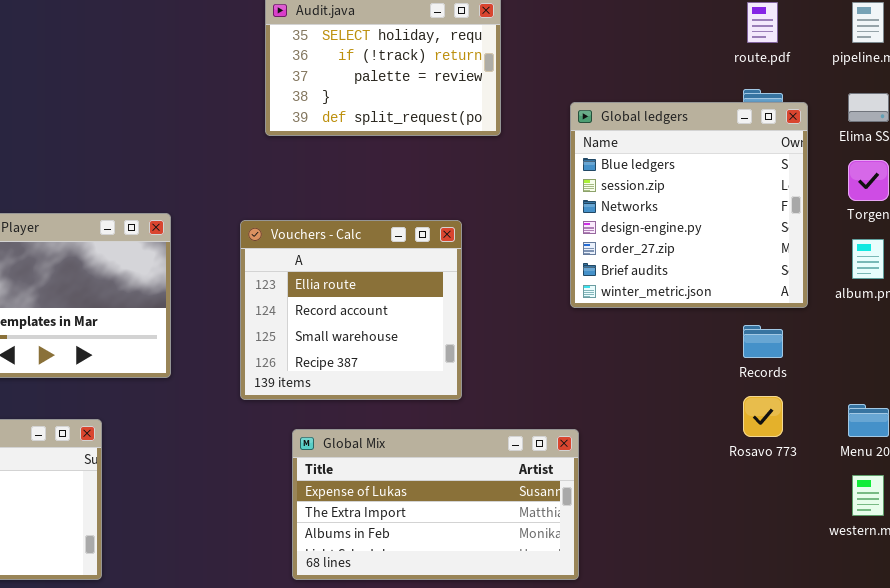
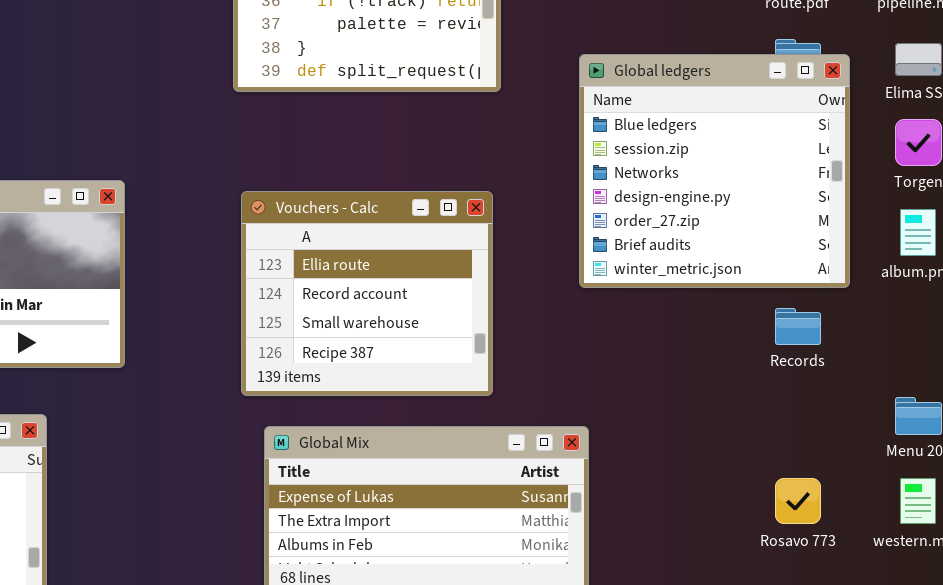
Vouchers - Calc: [240,220,462,400] -> [241,191,493,396], moved
Rosavo 773: [743,396,783,437] -> [775,478,821,524], moved

